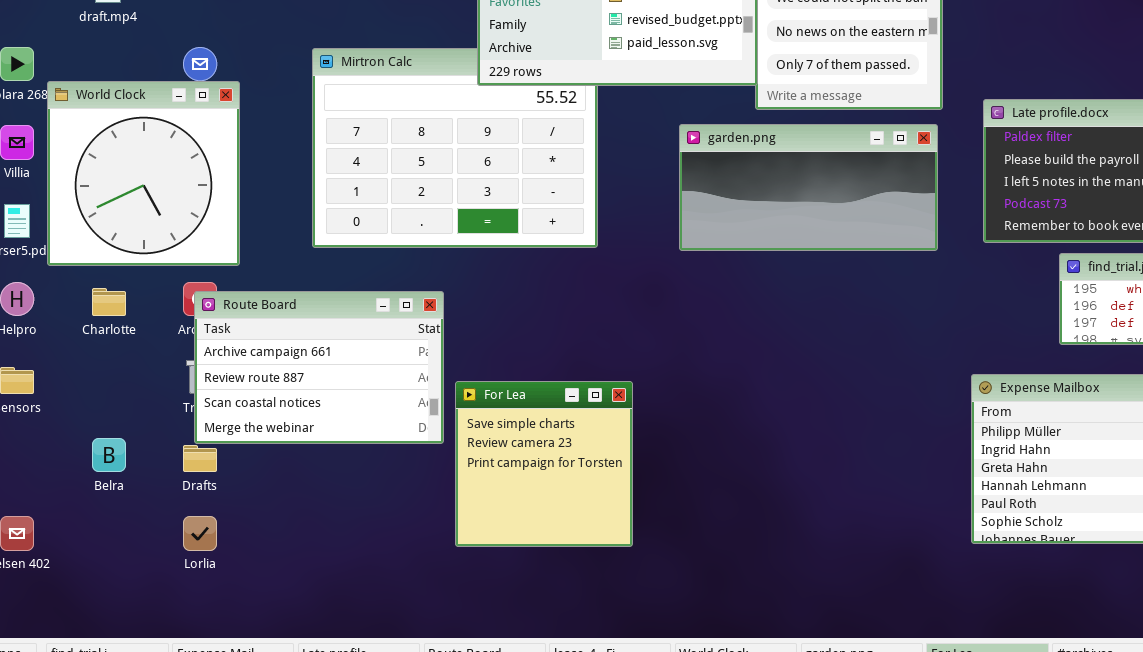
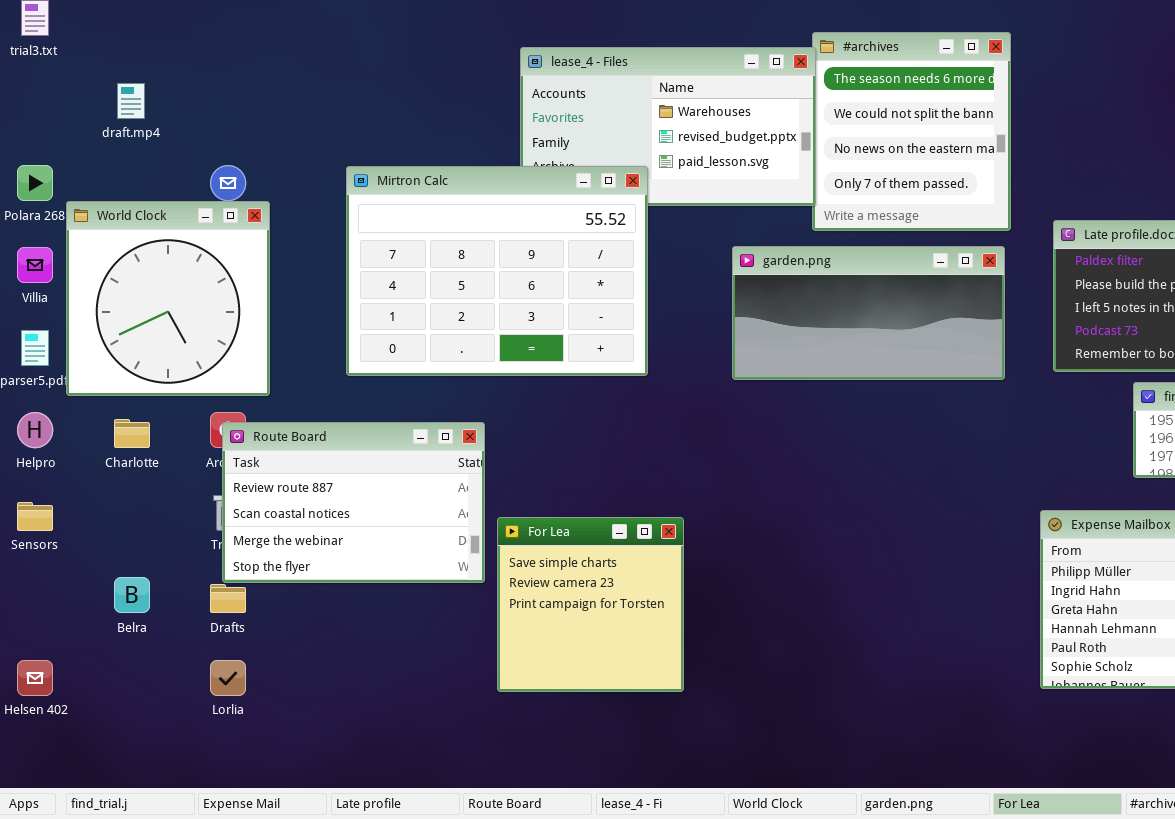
Mirtron Calc: [312,48,598,248] -> [346,166,648,376], raised
Route Board: [194,291,444,444] -> [222,422,485,583], scrolled down 1 row

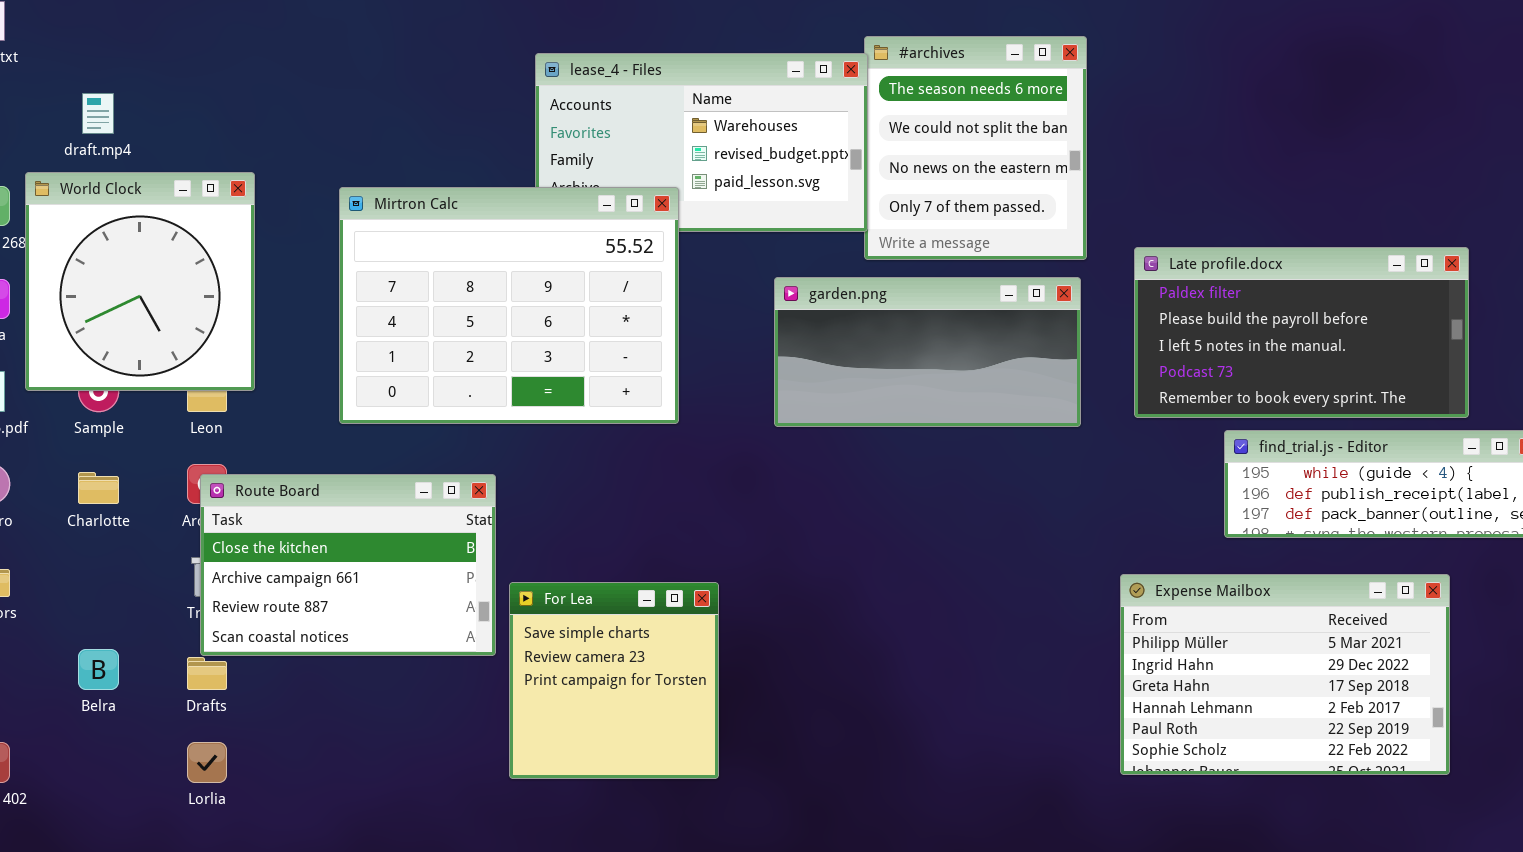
World Clock: [66,201,270,396] -> [25,172,255,391], moved
Route Board: [222,422,485,583] -> [200,474,496,656], scrolled up 2 rows

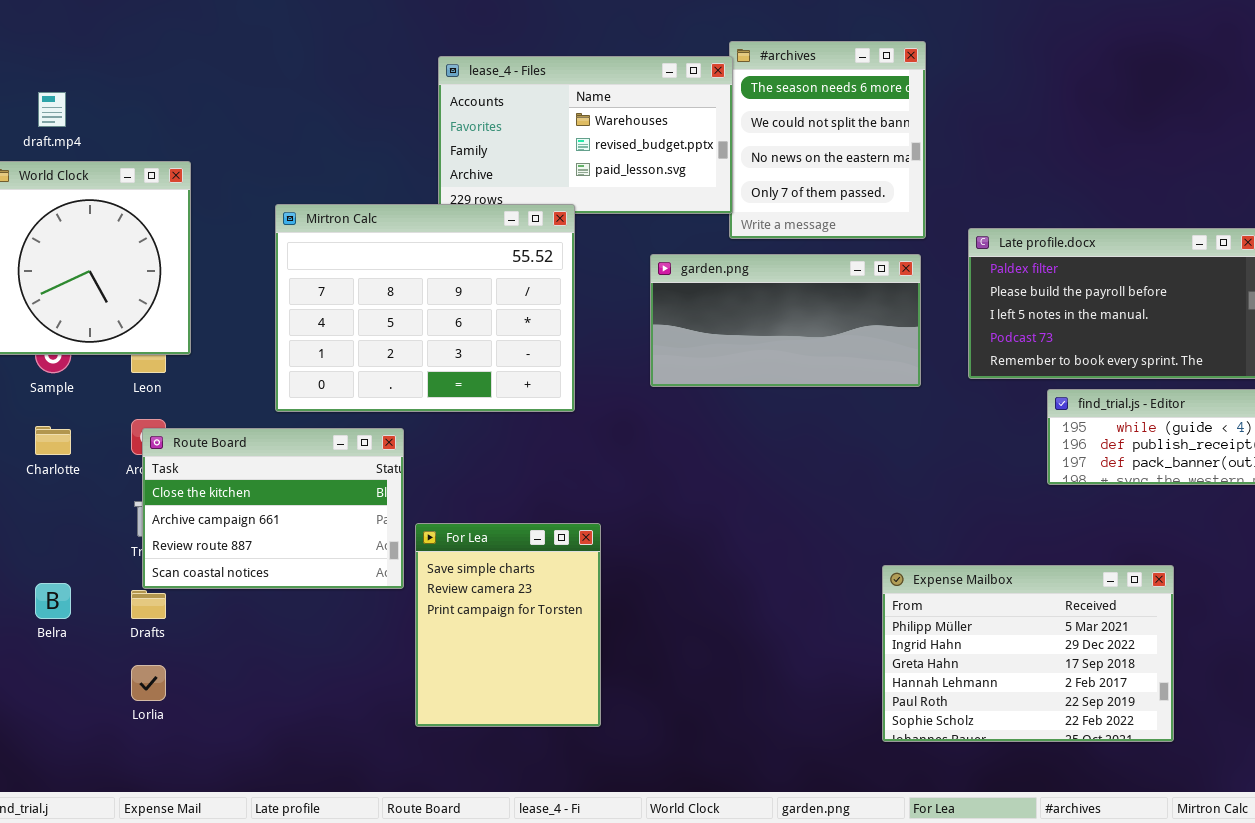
Mirtron Calc: [339,187,679,424] -> [275,204,575,412], moved
Expense Mailbox: [1120,574,1450,775] -> [882,565,1174,742], moved
For Lea: [509,582,719,779] -> [415,523,601,727], resized

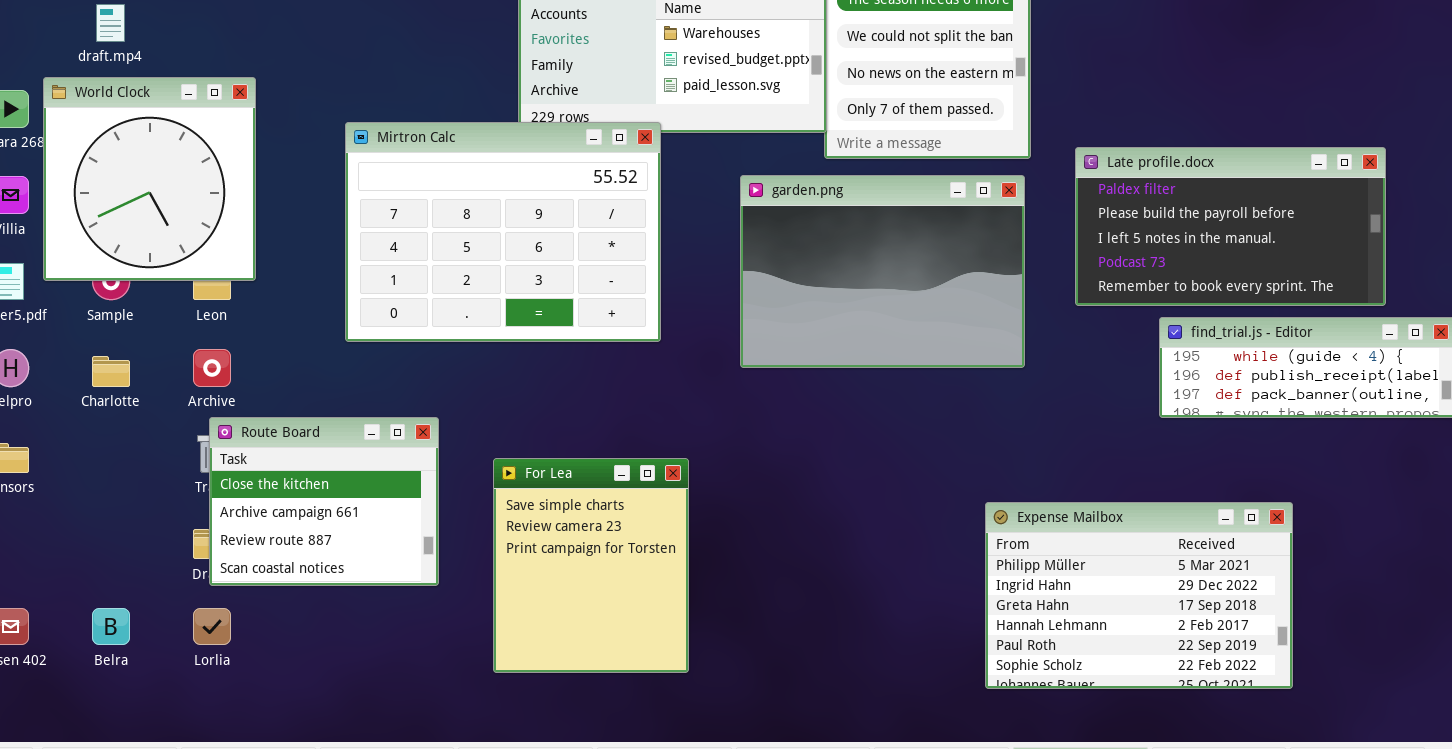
garden.png: [650,254,921,387] -> [740,175,1025,368], resized
Route Board: [142,428,404,589] -> [209,417,439,586], moved, resized
Belra: [35,583,71,619] -> [92,608,130,645], moved

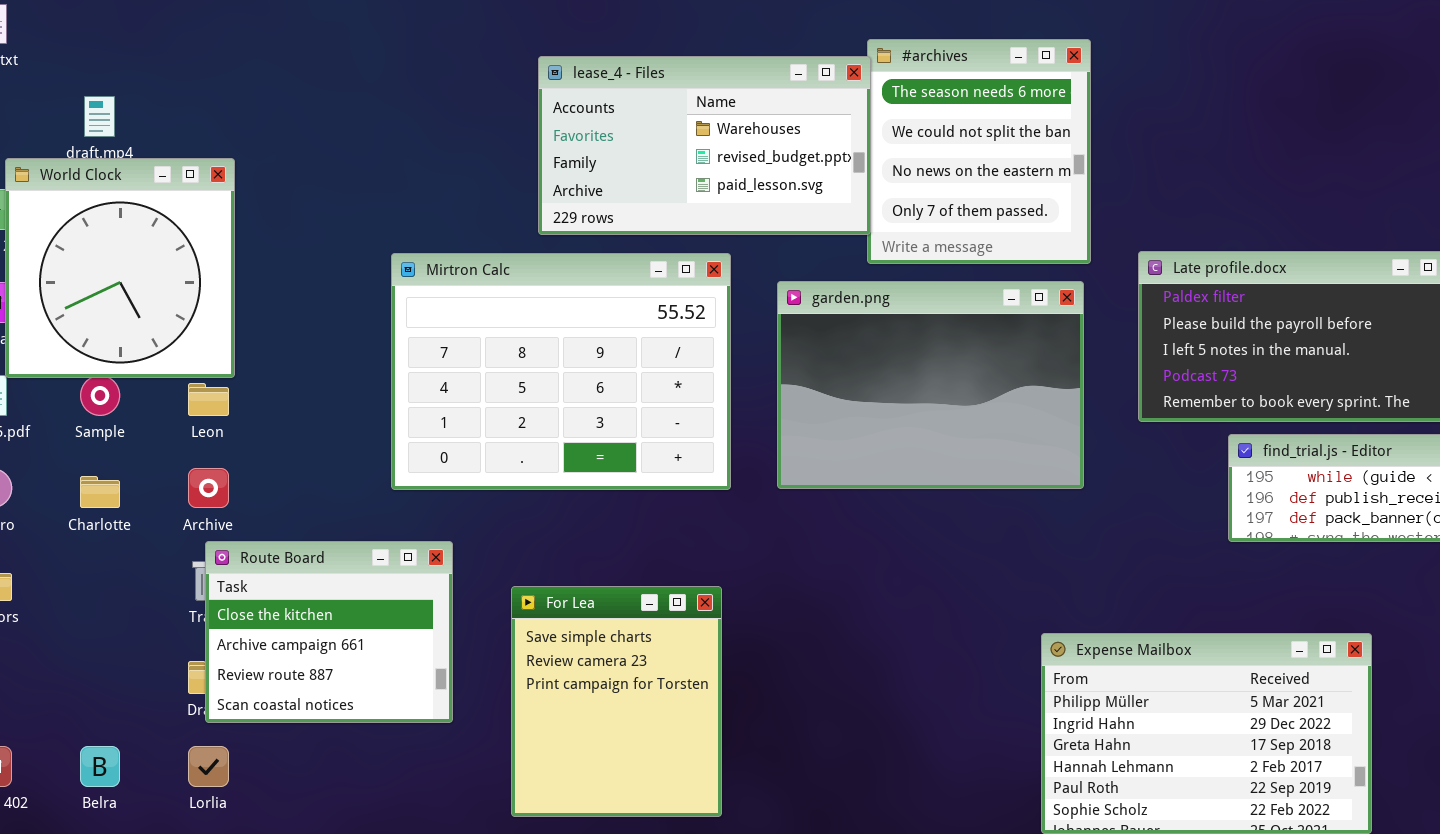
World Clock: [43,77,256,281] -> [5,158,235,378], moved
Mirtron Calc: [345,122,661,342] -> [391,253,731,490], moved

